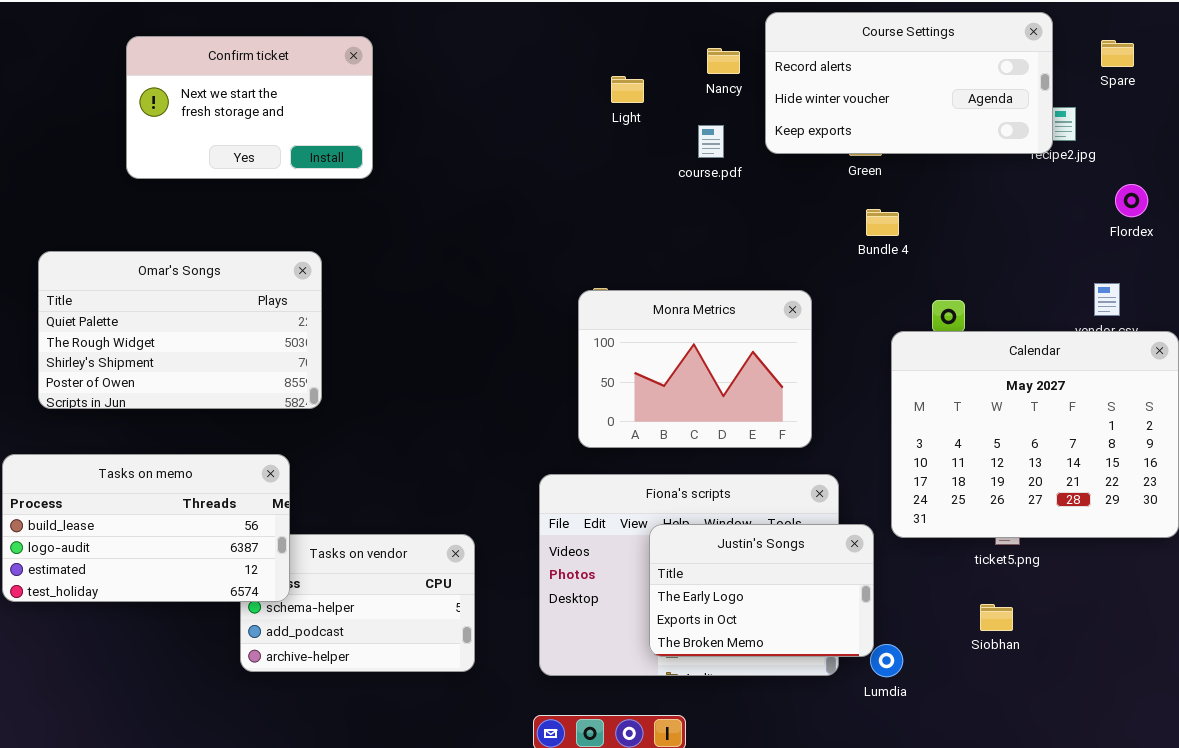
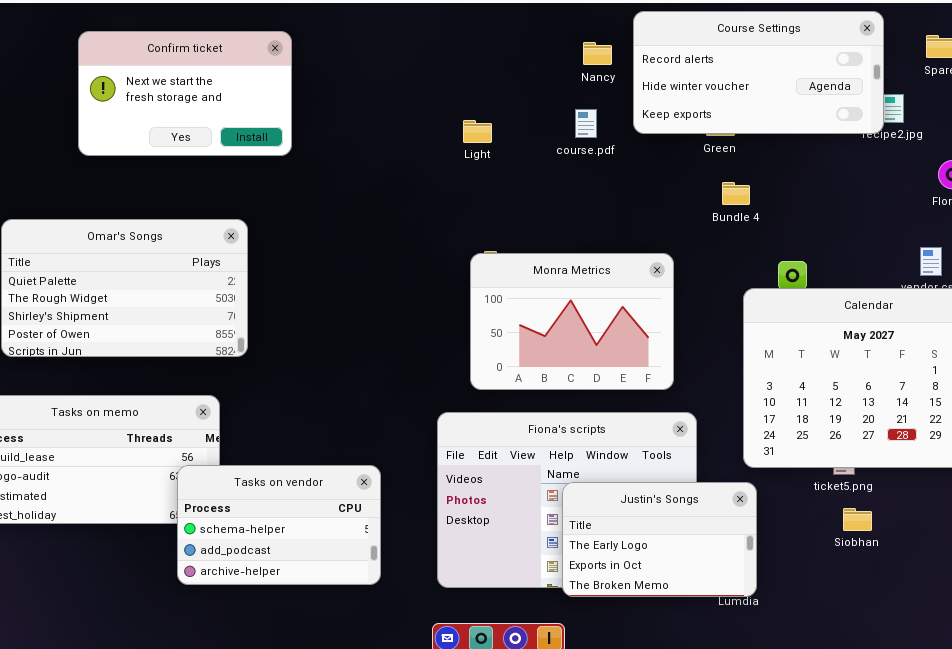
Light: [611,76,644,103] -> [463,120,492,143], moved
Justin's Songs: [649,524,874,657] -> [562,482,757,597], moved
Tasks on vendor: [240,534,475,672] -> [177,465,381,585], raised
Siobhan: [980,604,1013,631] -> [843,508,872,531], moved

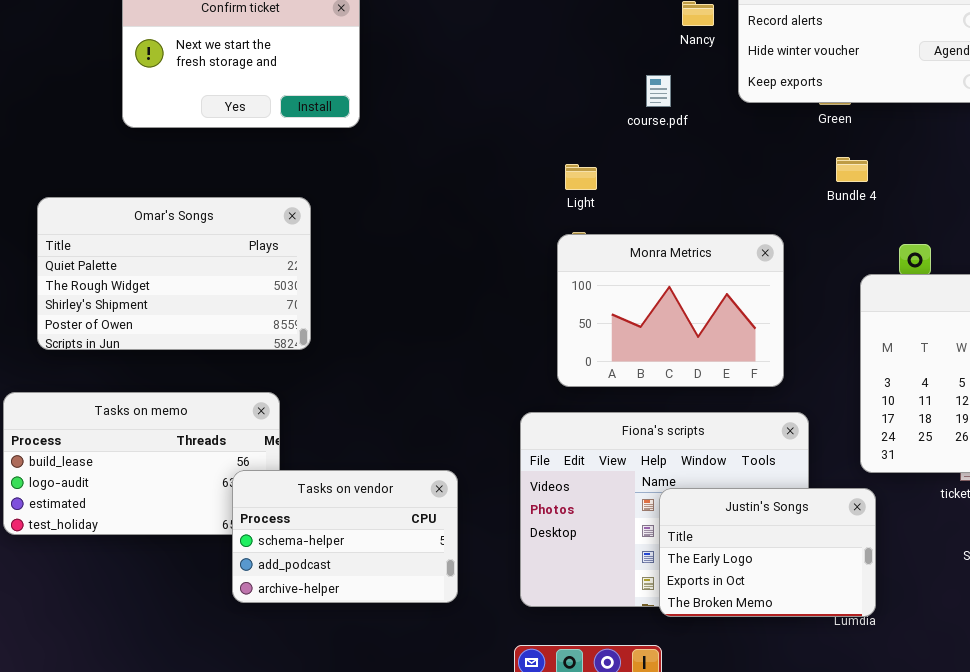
course.pdf: [575,109,597,138] -> [646,75,671,107], moved
Light: [463,120,492,143] -> [565,164,597,190], moved

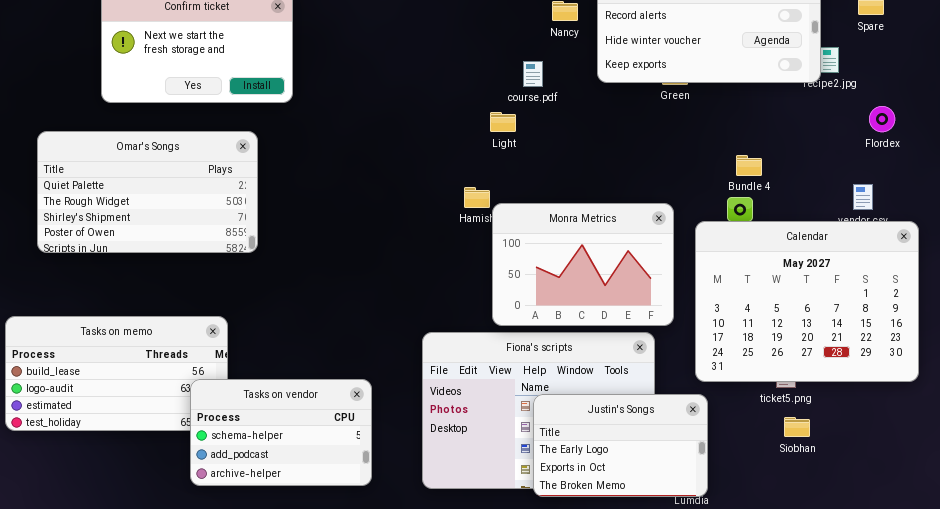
Bundle 4: [836,157,868,182] -> [736,155,762,176], moved
Light: [565,164,597,190] -> [490,112,516,132], moved
Omar's Songs: [37,197,311,350] -> [37,131,258,253], moved
Monra Metrics: [557,234,784,387] -> [492,203,674,326], moved

